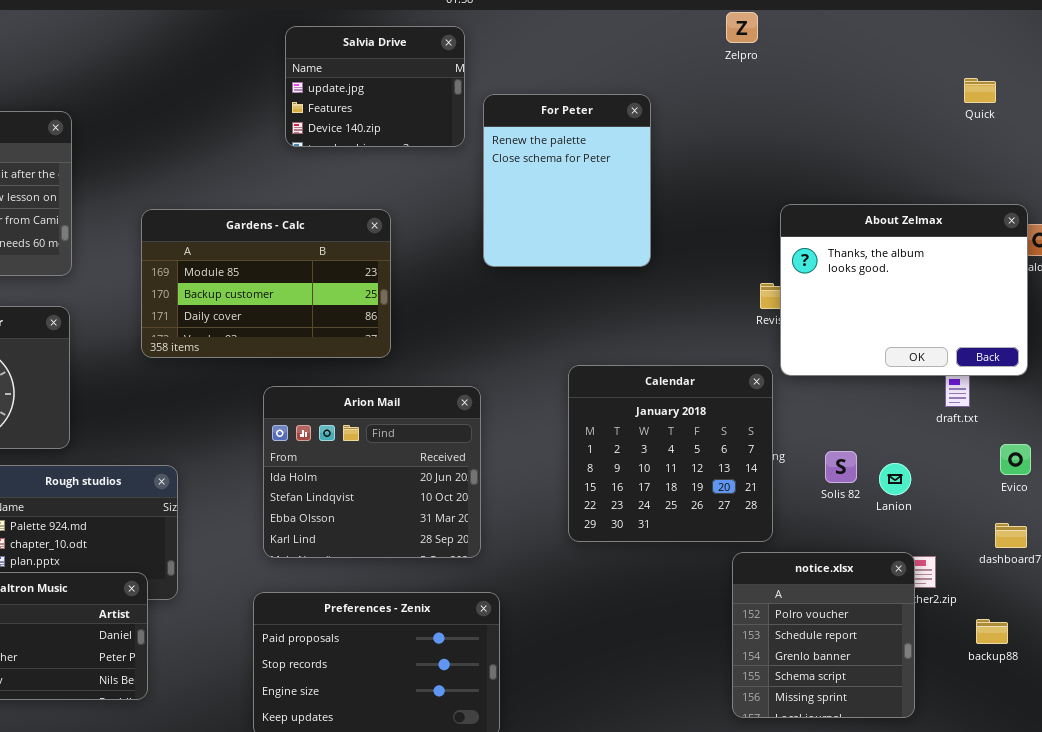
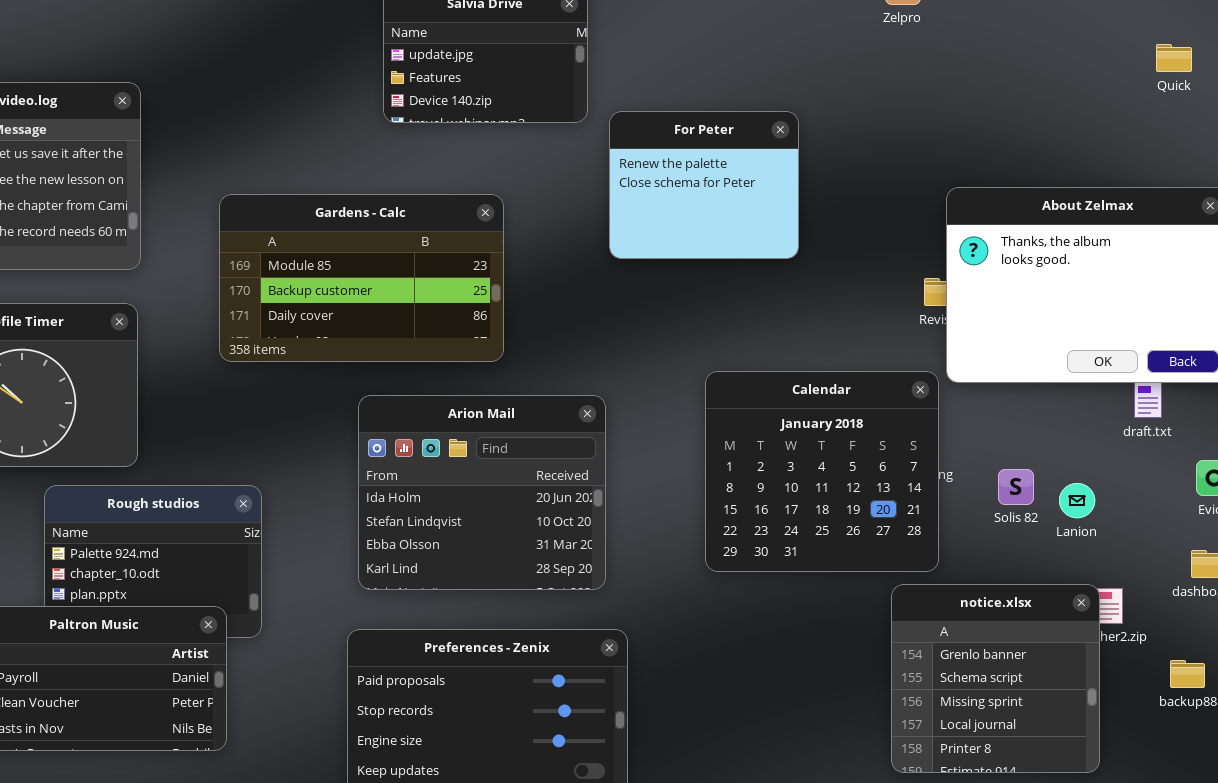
For Peter: [483,94,651,267] -> [609,111,799,259], resized
notice.xlsx: [732,552,915,718] -> [891,584,1100,773], scrolled down 2 rows

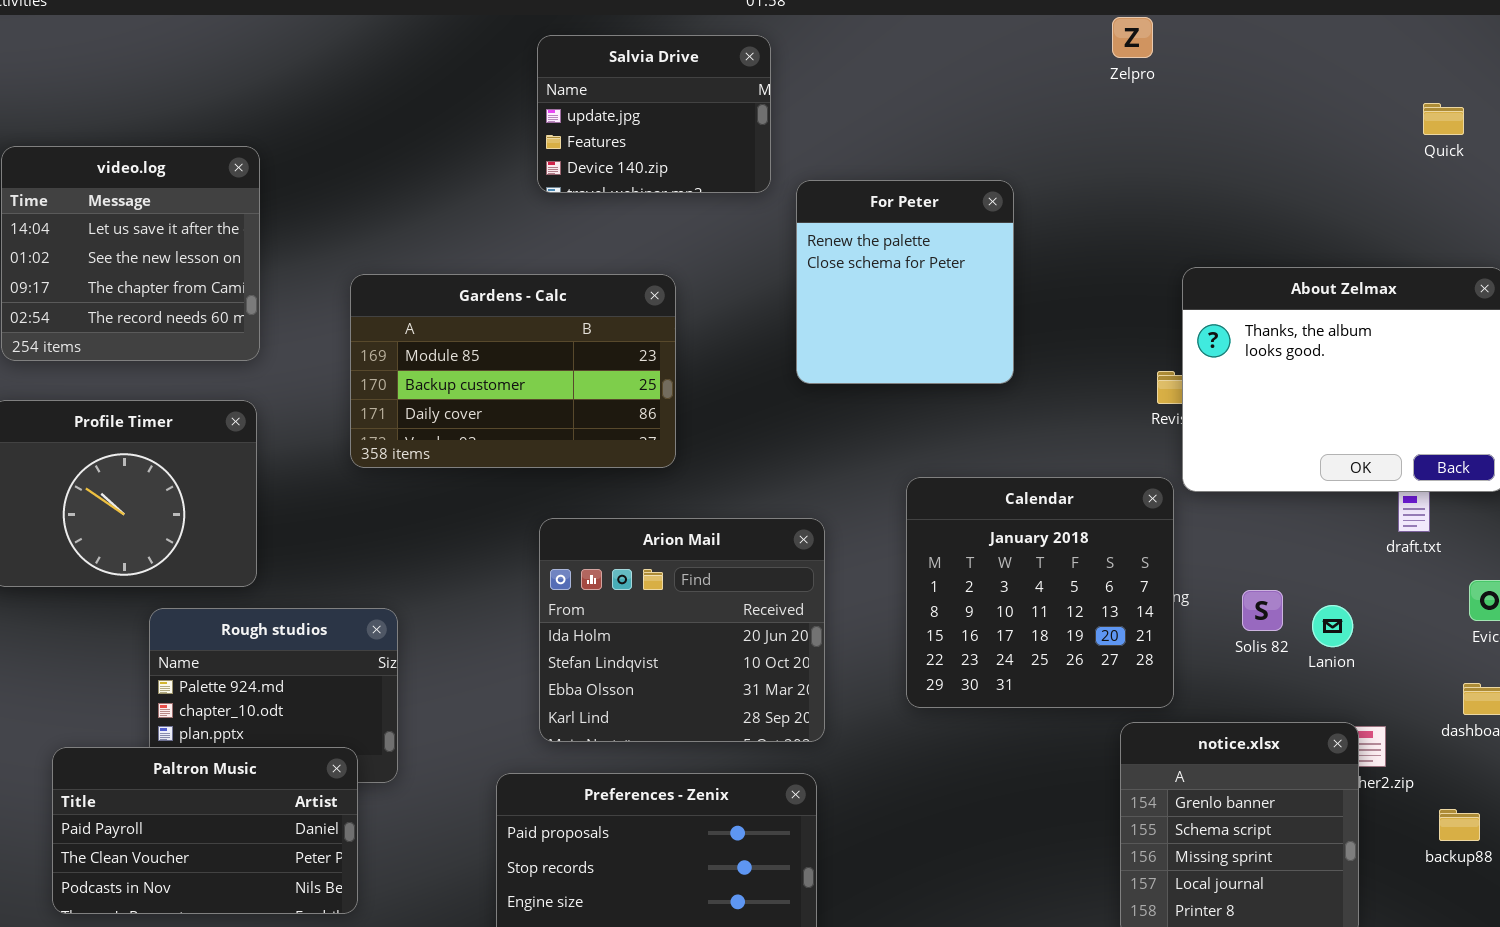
For Peter: [609,111,799,259] -> [796,180,1014,384], resized
Arion Mail: [358,395,606,590] -> [539,518,825,742], moved

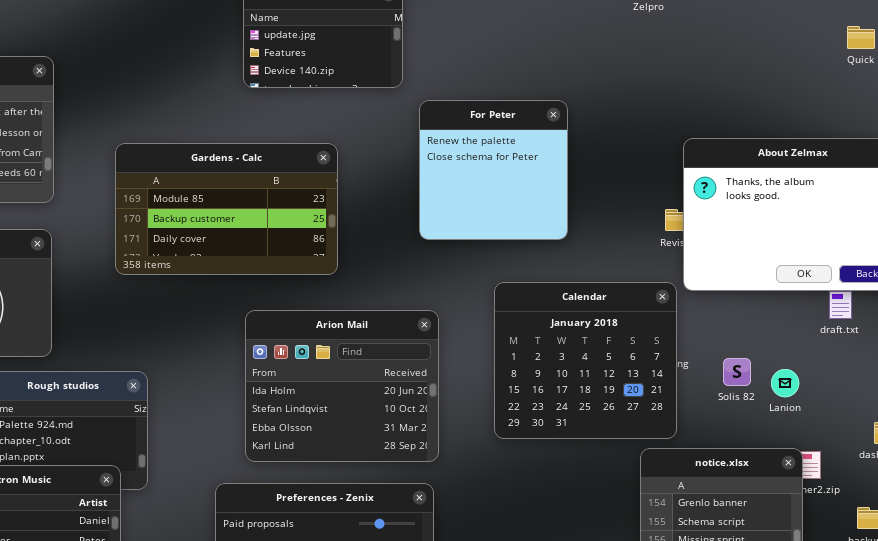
For Peter: [796,180,1014,384] -> [419,100,568,240], moved

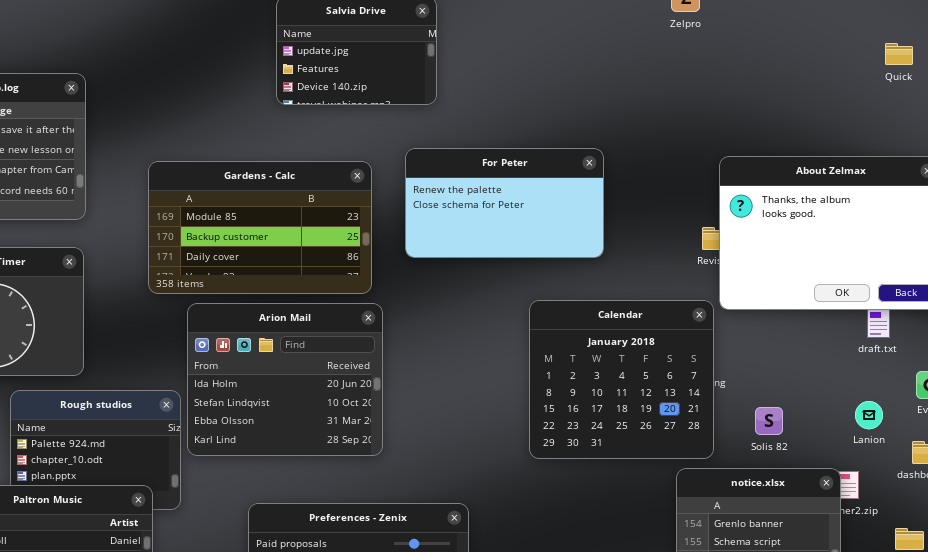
For Peter: [419,100,568,240] -> [405,148,604,258], resized
Arion Mail: [245,310,439,462] -> [187,303,383,456], moved
Solis 82: [723,358,751,386] -> [755,407,783,435], moved
Lanion: [771,369,799,397] -> [855,401,883,429], moved

